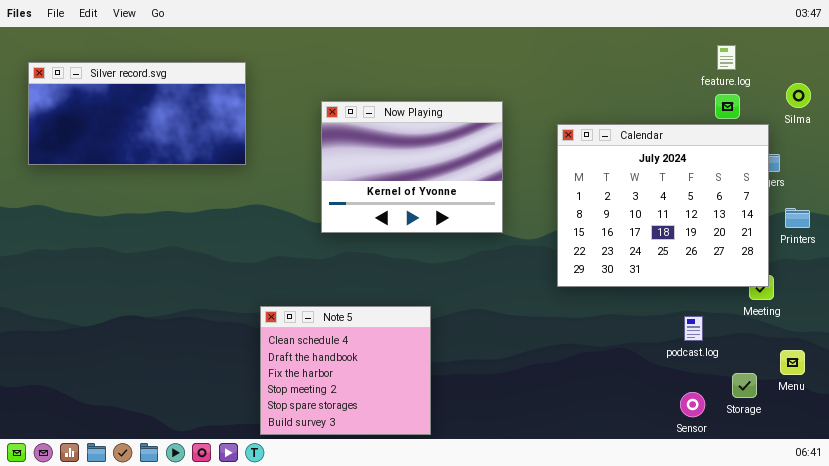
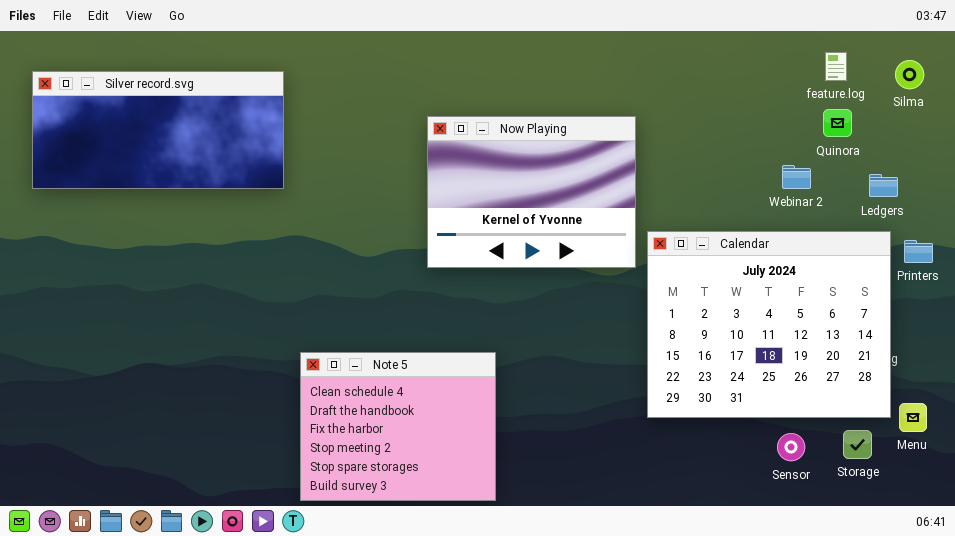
Silma: [786,83,811,108] -> [895,60,924,89], moved
Now Playing: [321,101,503,233] -> [427,116,636,268], moved
Calendar: [557,124,769,287] -> [647,231,891,418], moved
Sensor: [680,392,705,417] -> [777,433,805,461], moved

